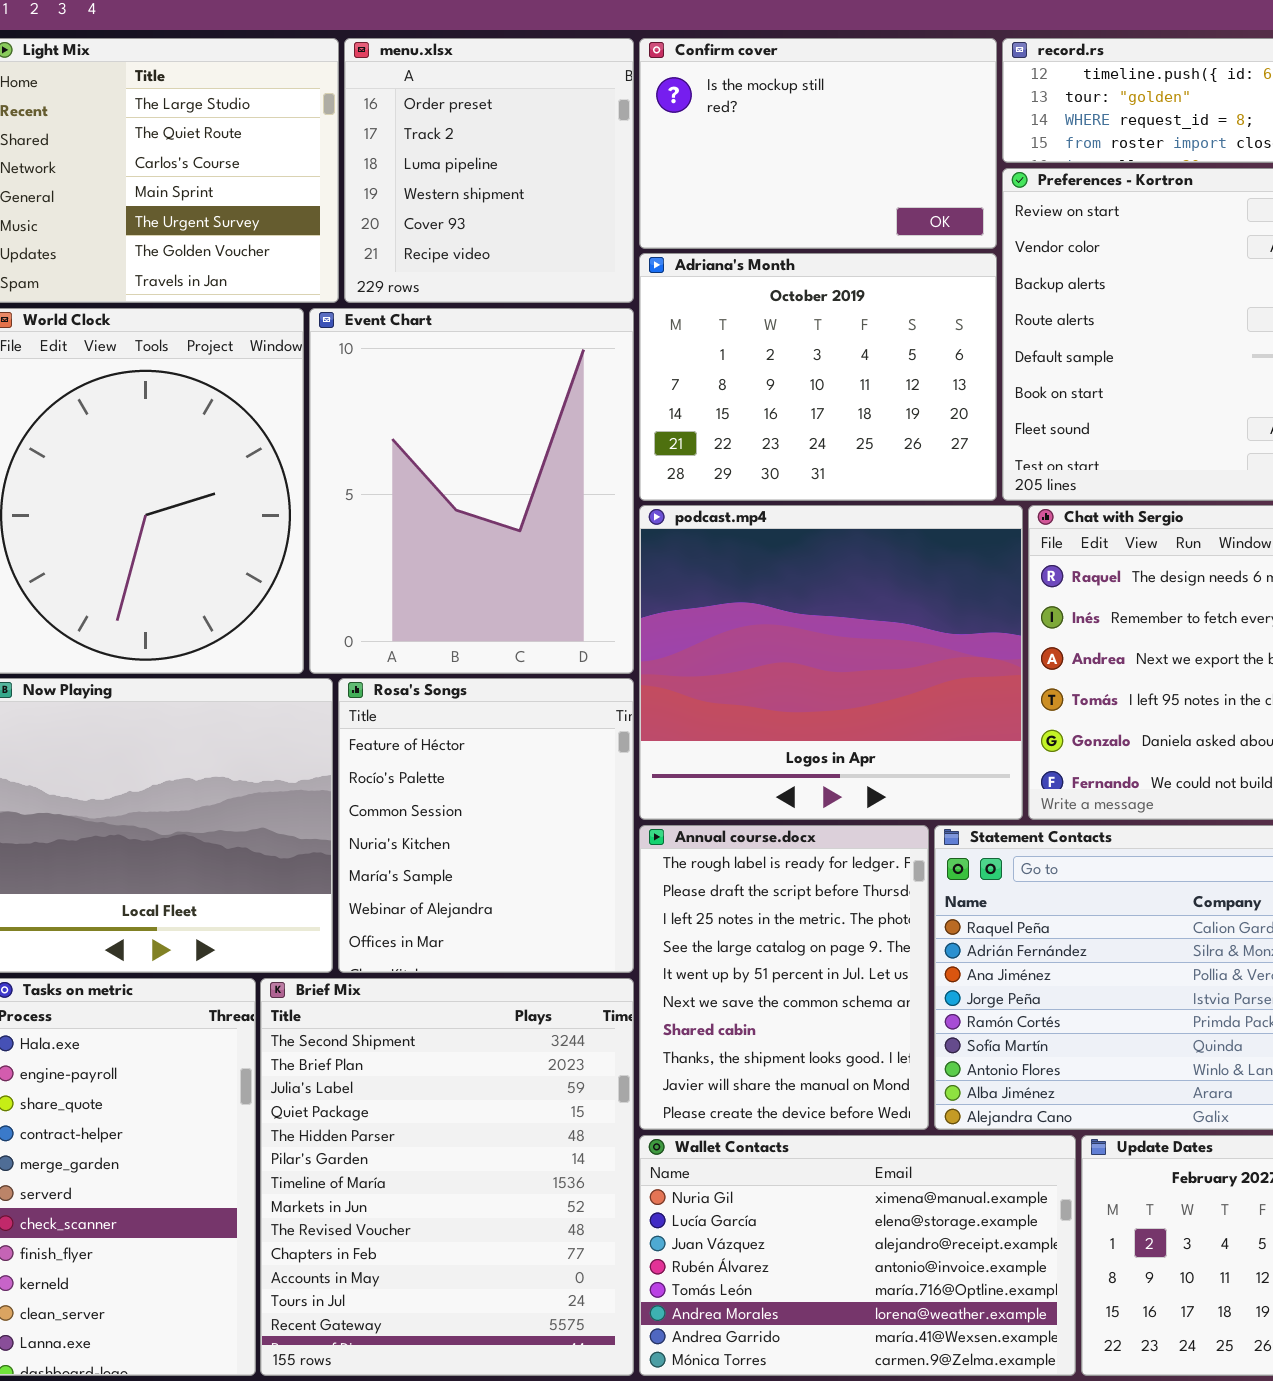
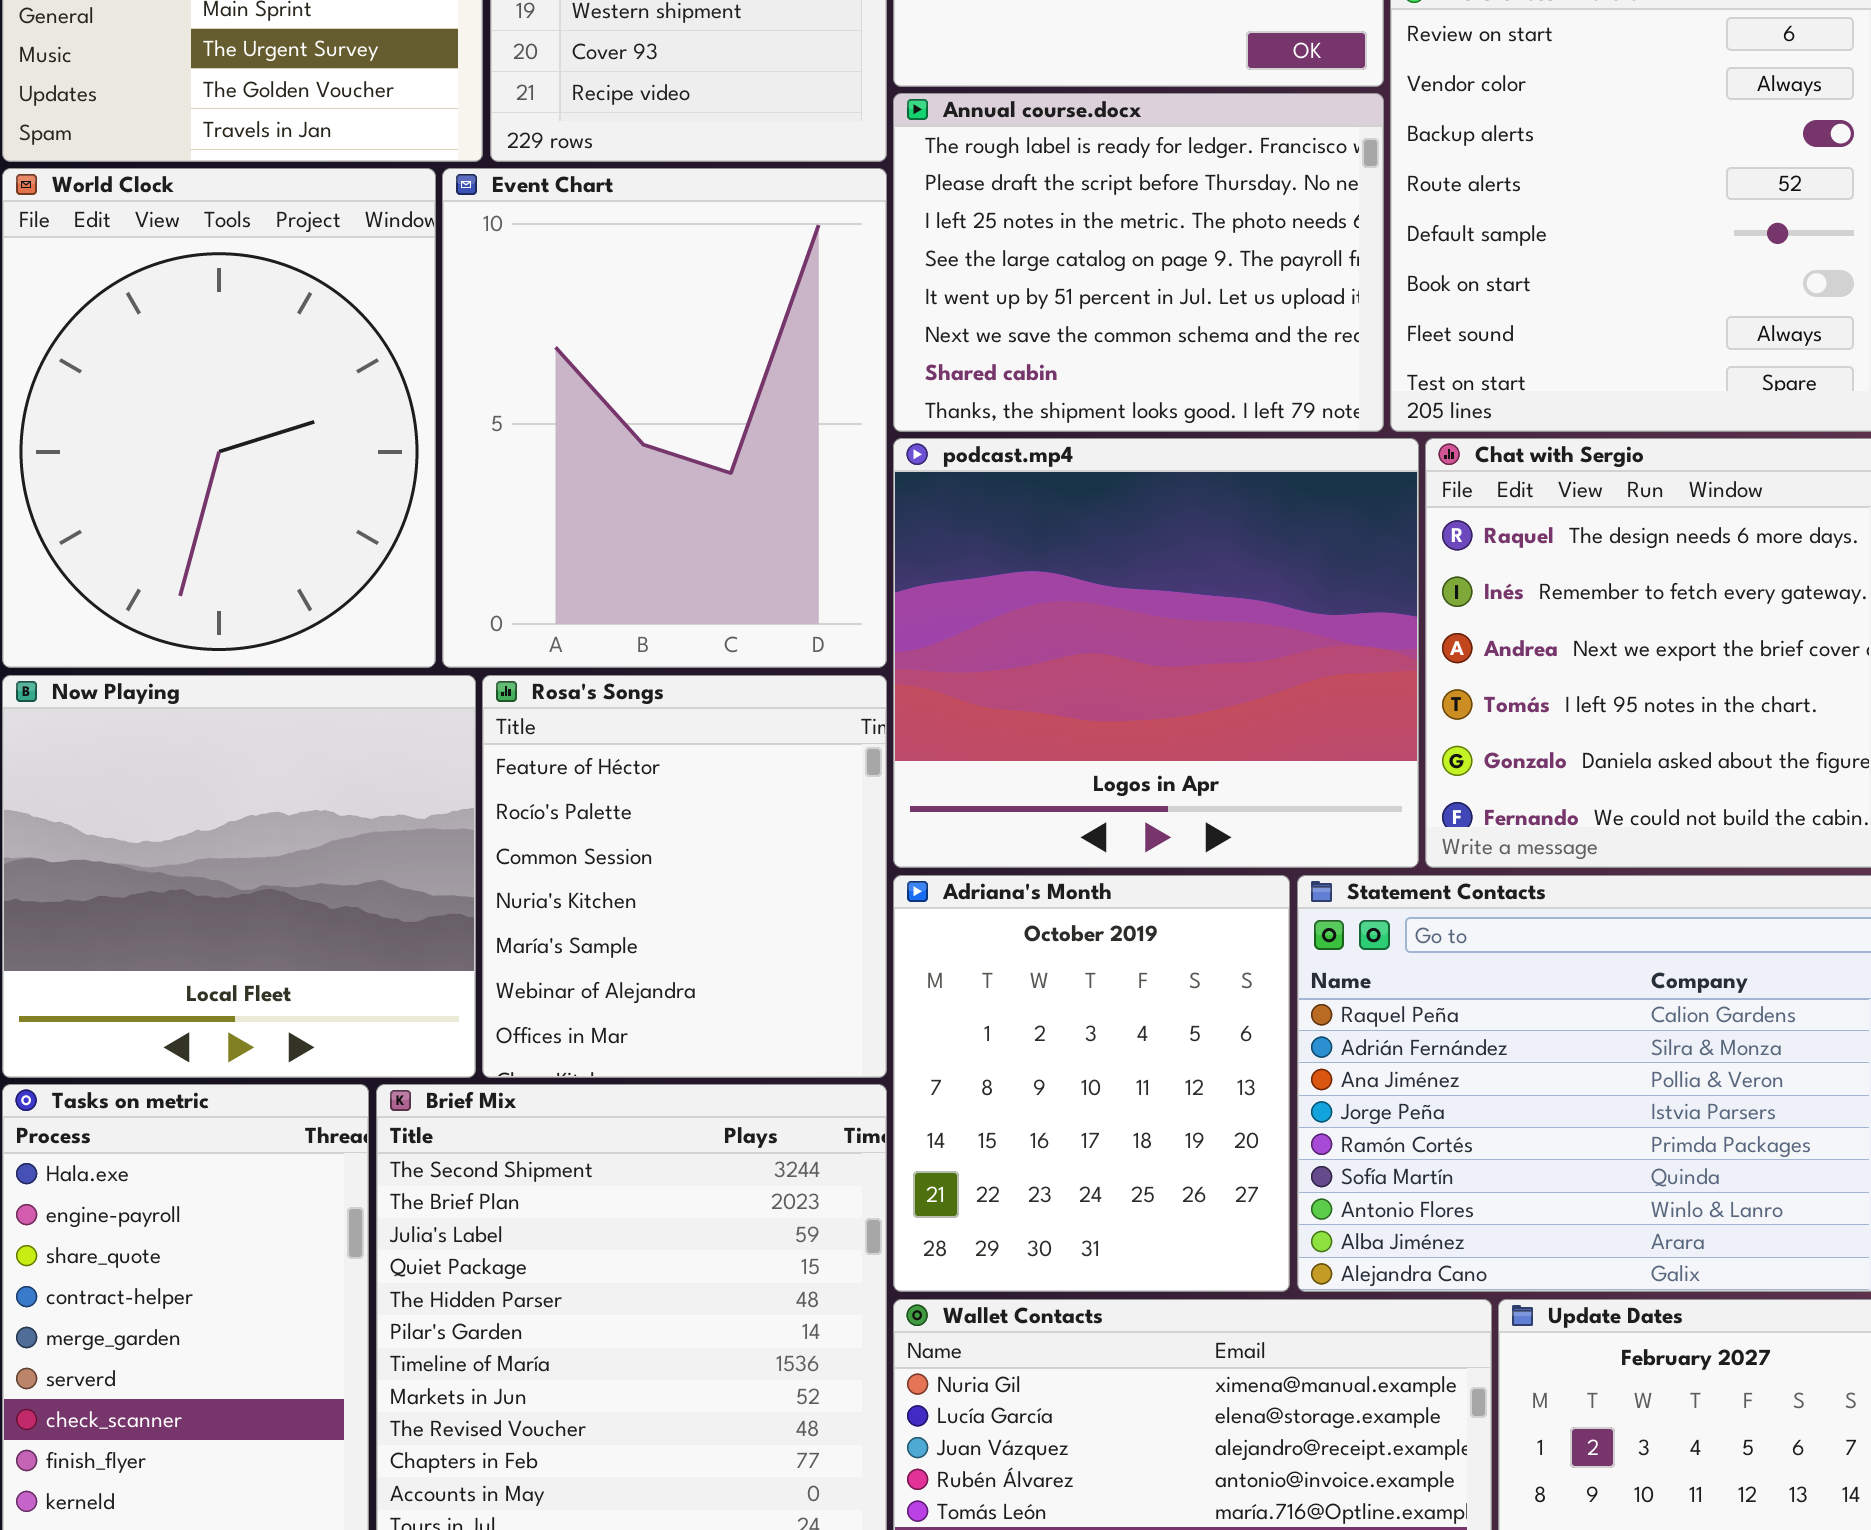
Adriana's Month: [639,253,997,501] -> [893,875,1290,1292], moved, resized
Annual course.docx: [639,825,929,1130] -> [893,93,1384,432], moved, resized

